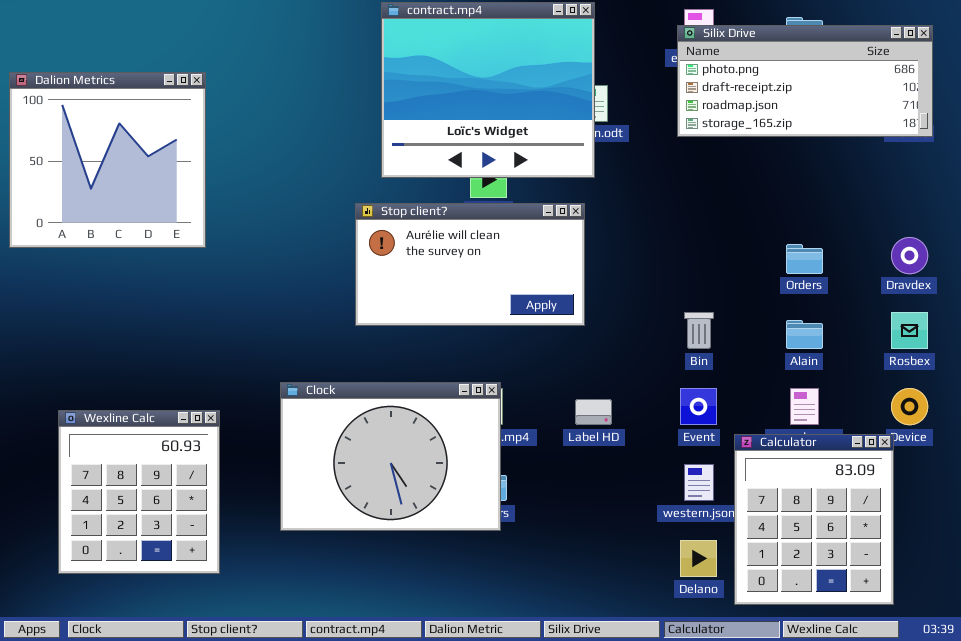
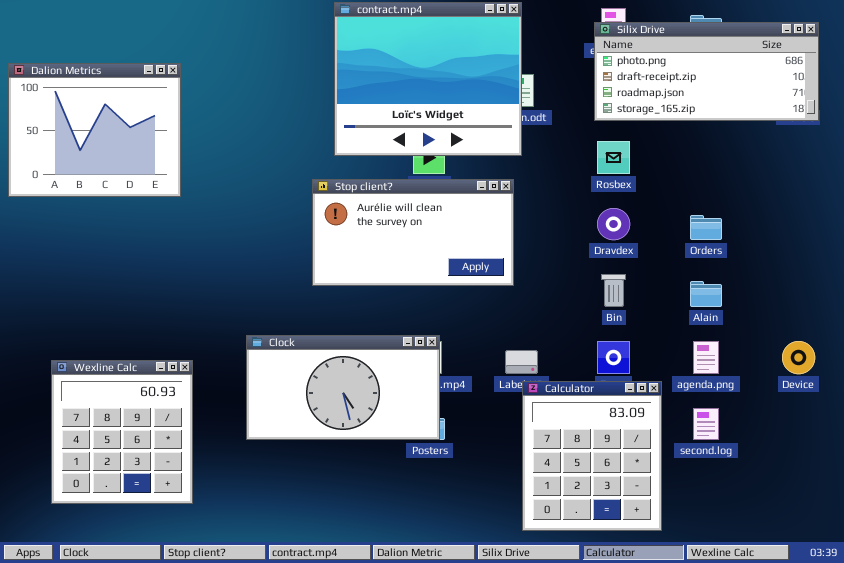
Dalion Metrics: [9,72,206,248] -> [8,63,181,197], resized
Dravdex: [891,237,928,274] -> [597,208,630,240], moved
Rosbex: [891,312,928,349] -> [597,141,630,174], moved
Clock: [280,382,501,531] -> [246,335,440,440], resized
Calculator: [734,434,894,605] -> [522,381,662,531], moved

